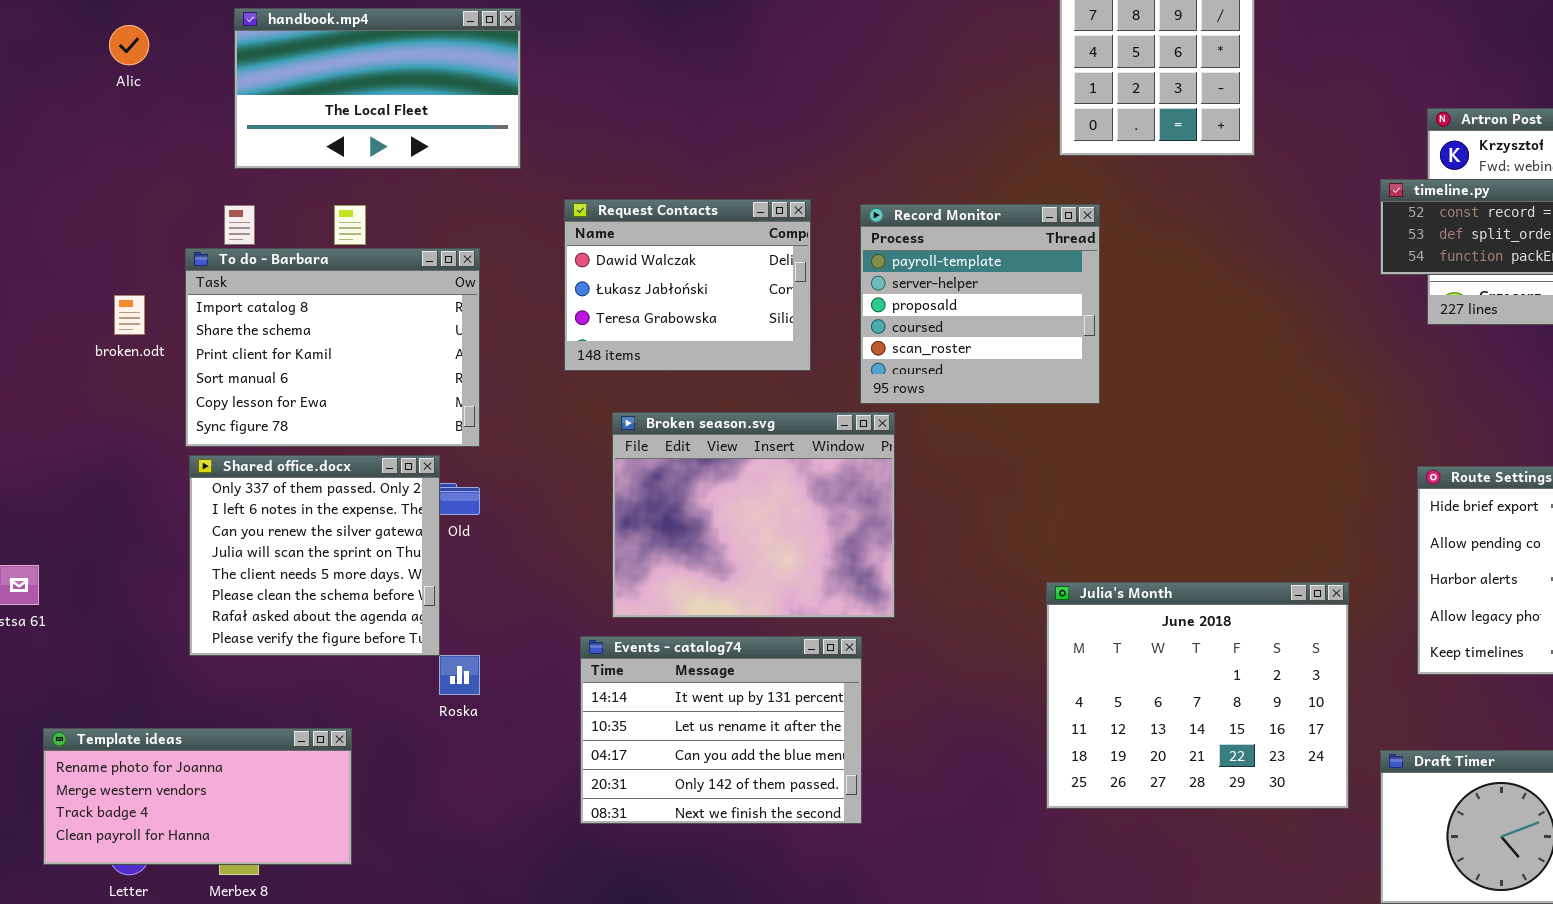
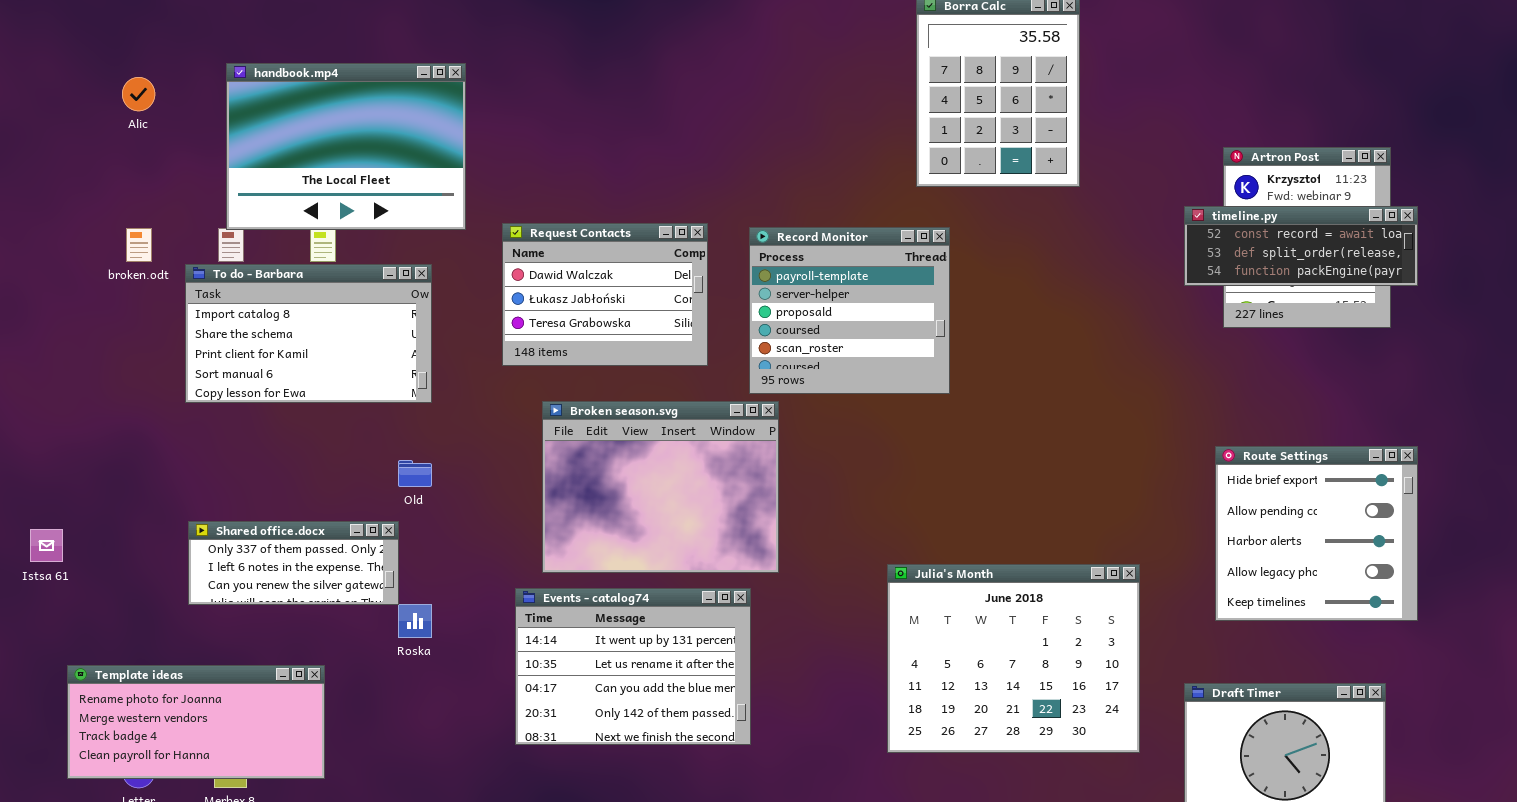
handbook.mp4: [234,8,521,169] -> [226,63,466,230], resized
To do - Barbara: [185,248,480,447] -> [185,264,432,403], resized
broken.odt: [114,295,145,335] -> [126,228,152,262], moved
Shared office.docx: [189,455,440,656] -> [188,521,399,605], resized
Julia's Month: [1046,582,1349,809] -> [887,564,1140,753], moved

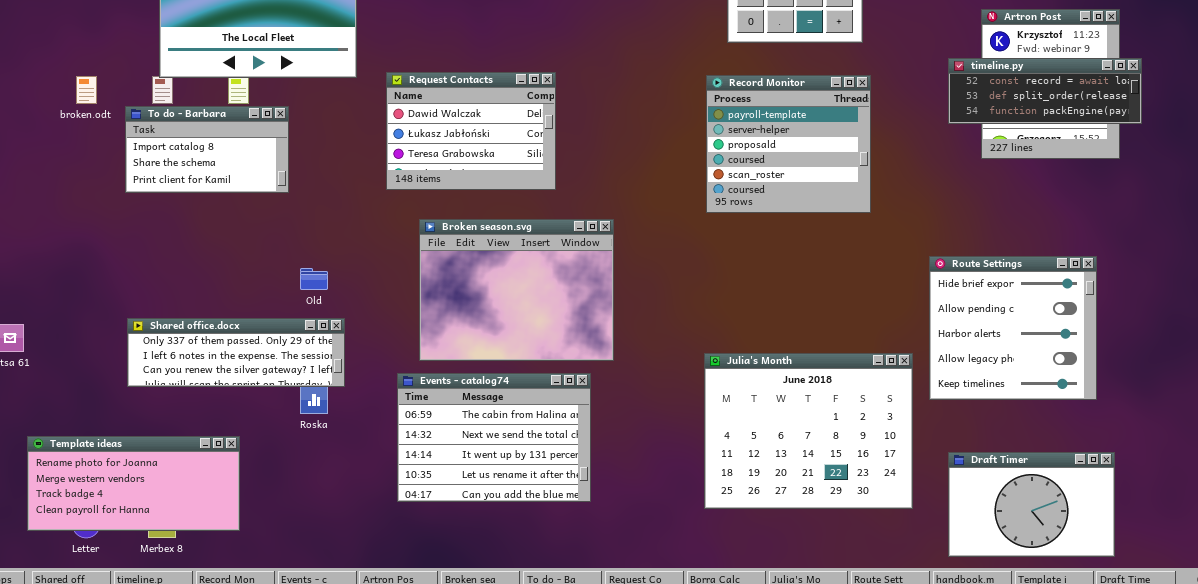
Record Monitor: [749,227,950,394] -> [706,75,871,213], moved
To do - Barbara: [185,264,432,403] -> [125,106,289,193], resized
Route Settings: [1215,446,1418,621] -> [929,256,1097,400], moved
Shared office.docx: [188,521,399,605] -> [127,318,345,387], resized
Events - catalog74: [515,588,751,745] -> [397,373,591,502], scrolled up 2 rows

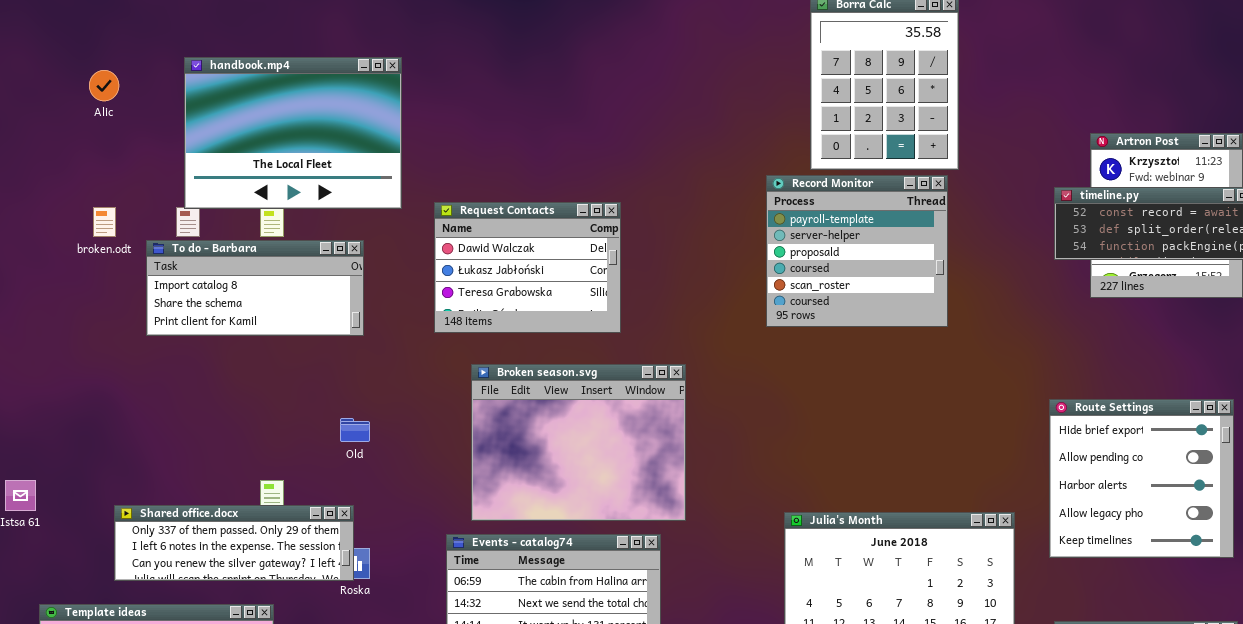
Record Monitor: [706,75,871,213] -> [766,175,948,327], moved
To do - Barbara: [125,106,289,193] -> [146,240,364,336], resized
Route Settings: [929,256,1097,400] -> [1049,399,1234,558], moved
Shared office.docx: [127,318,345,387] -> [114,505,354,581], moved

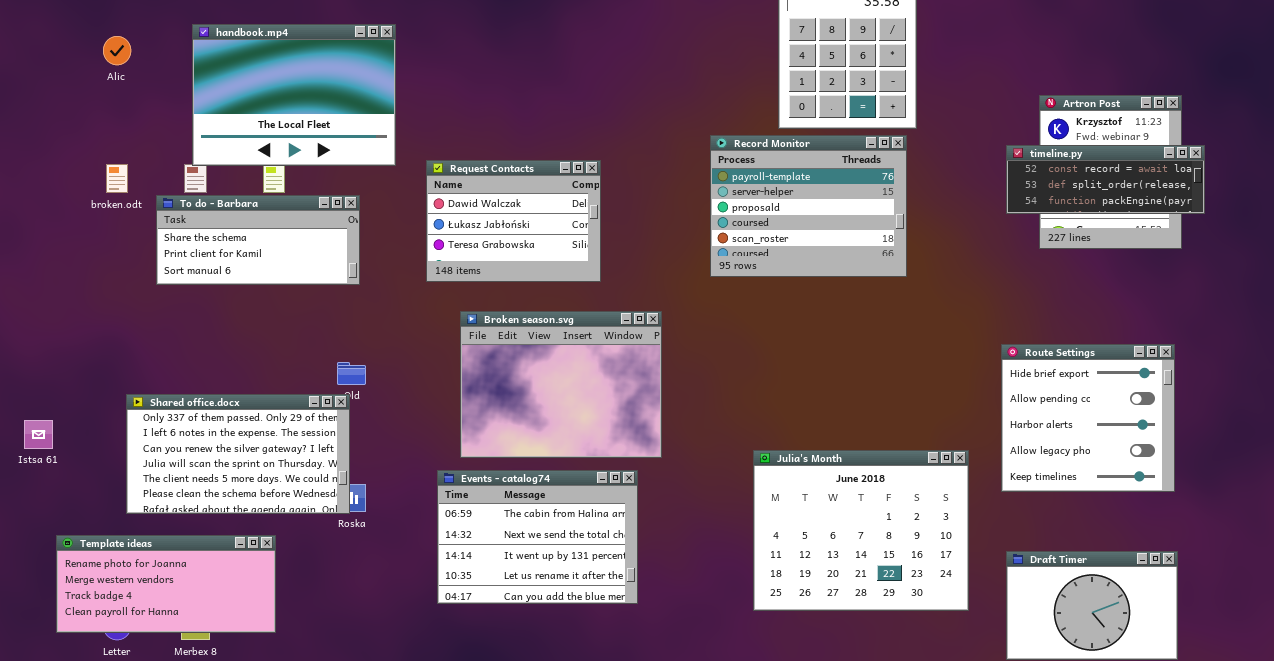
Record Monitor: [766,175,948,327] -> [710,135,907,277], resized
To do - Barbara: [146,240,364,336] -> [156,195,360,285], scrolled down 1 row
Shared office.docx: [114,505,354,581] -> [126,394,350,514], resized

